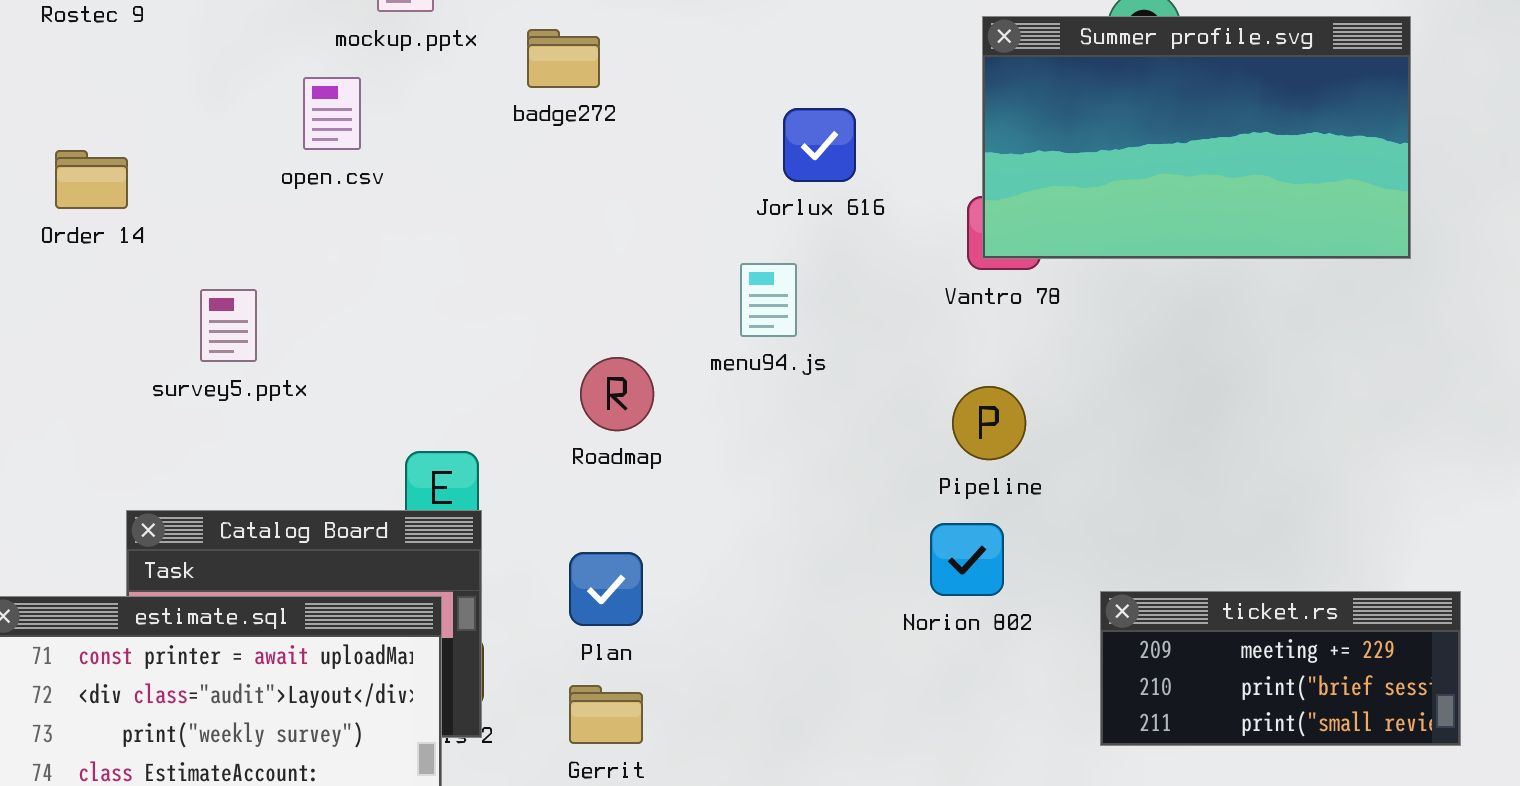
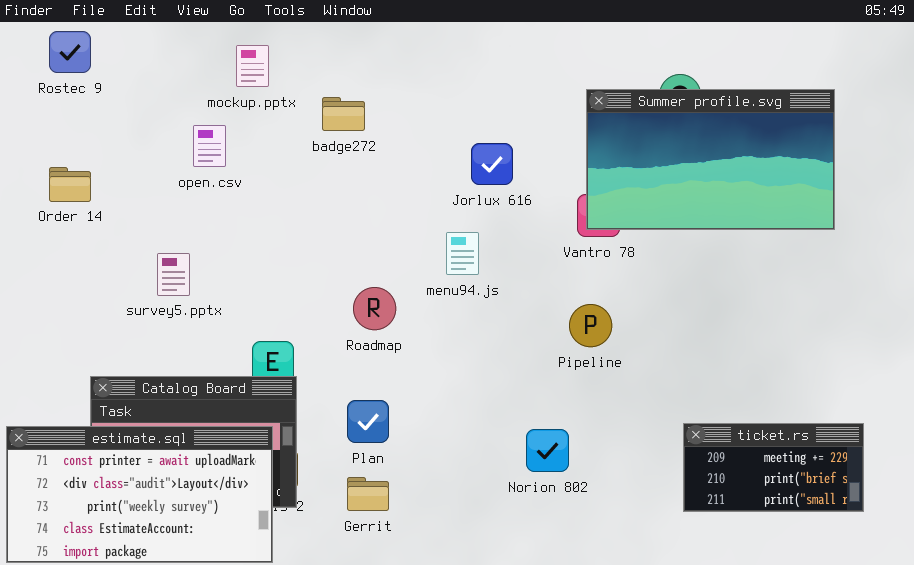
survey5.pptx: [200,289,257,362] -> [157,253,190,296], moved
Norion 802: [930,523,1004,596] -> [526,429,569,472], moved
ticket.rs: [1100,591,1461,746] -> [683,423,864,512], resized

